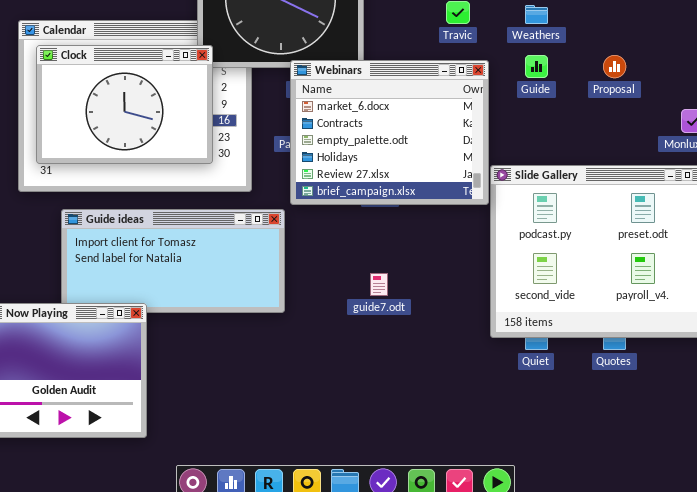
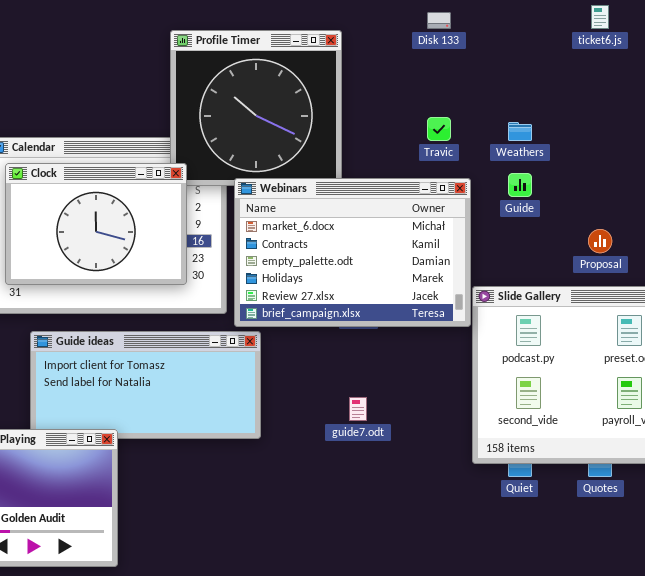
Proposal: [603,55,626,78] -> [588,229,612,253], moved
Webinars: [290,60,489,205] -> [234,178,471,327], resized

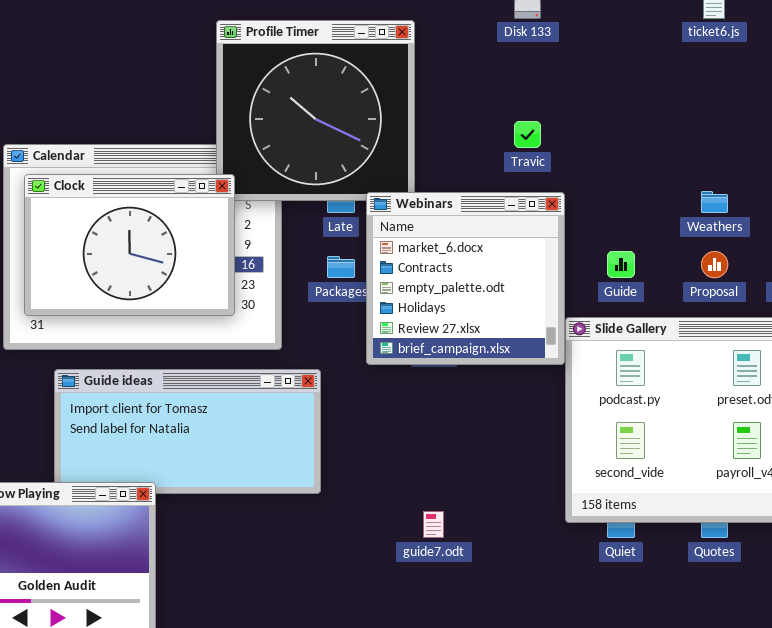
Weathers: [508,122,532,141] -> [701,191,728,213], moved
Guide: [508,173,532,197] -> [607,251,635,278], moved
Webinars: [234,178,471,327] -> [366,192,565,365], resized
guide7.odt: [349,397,367,421] -> [423,511,444,538], moved

